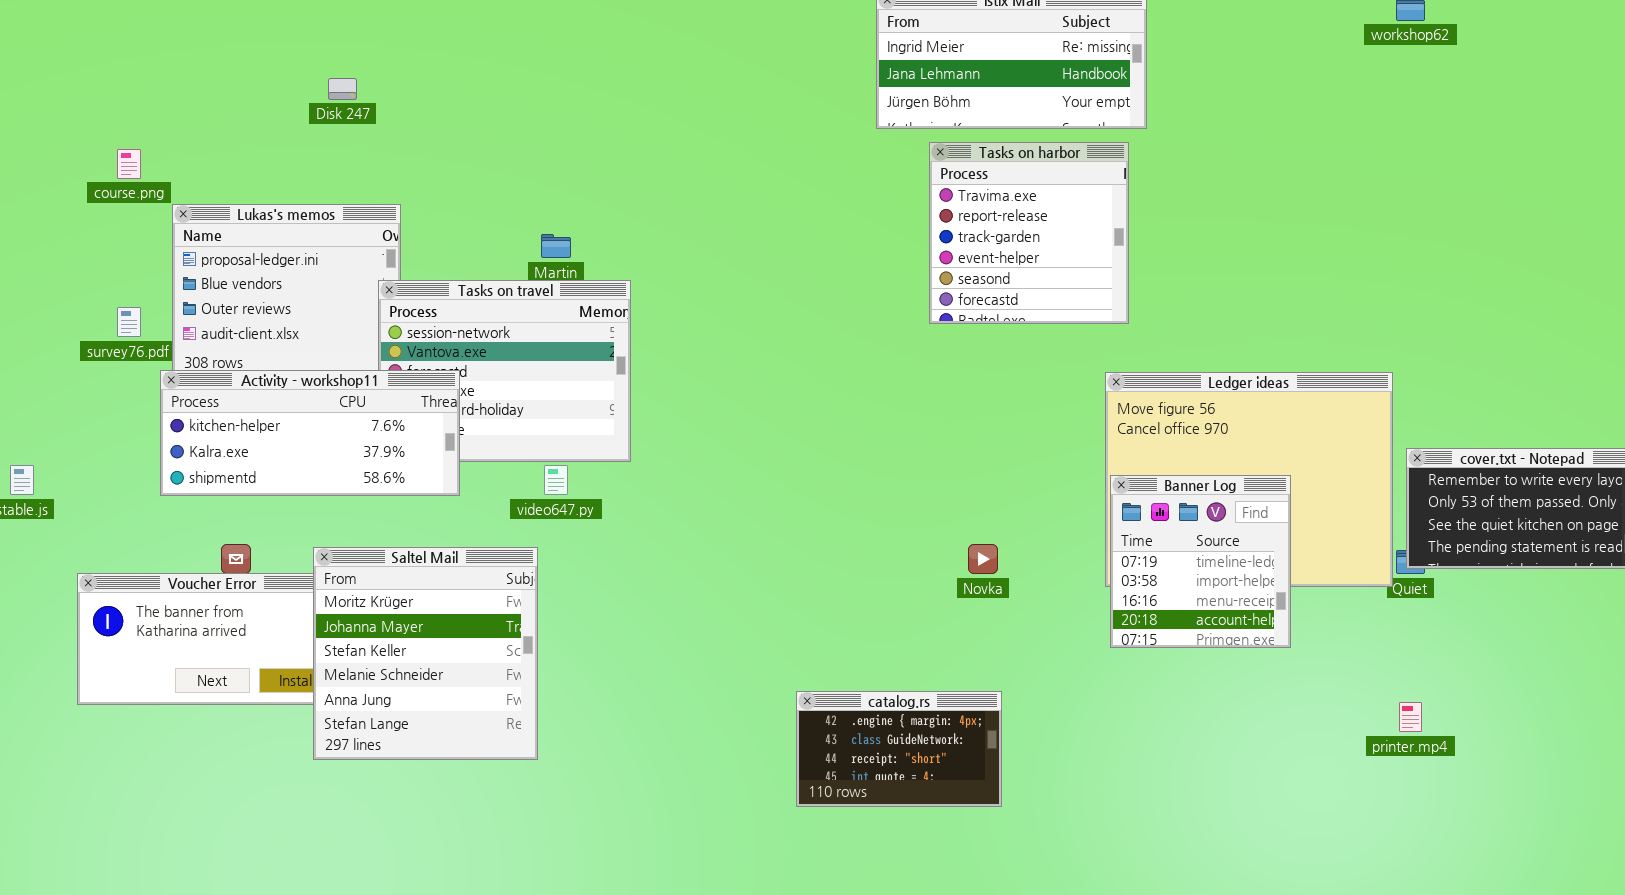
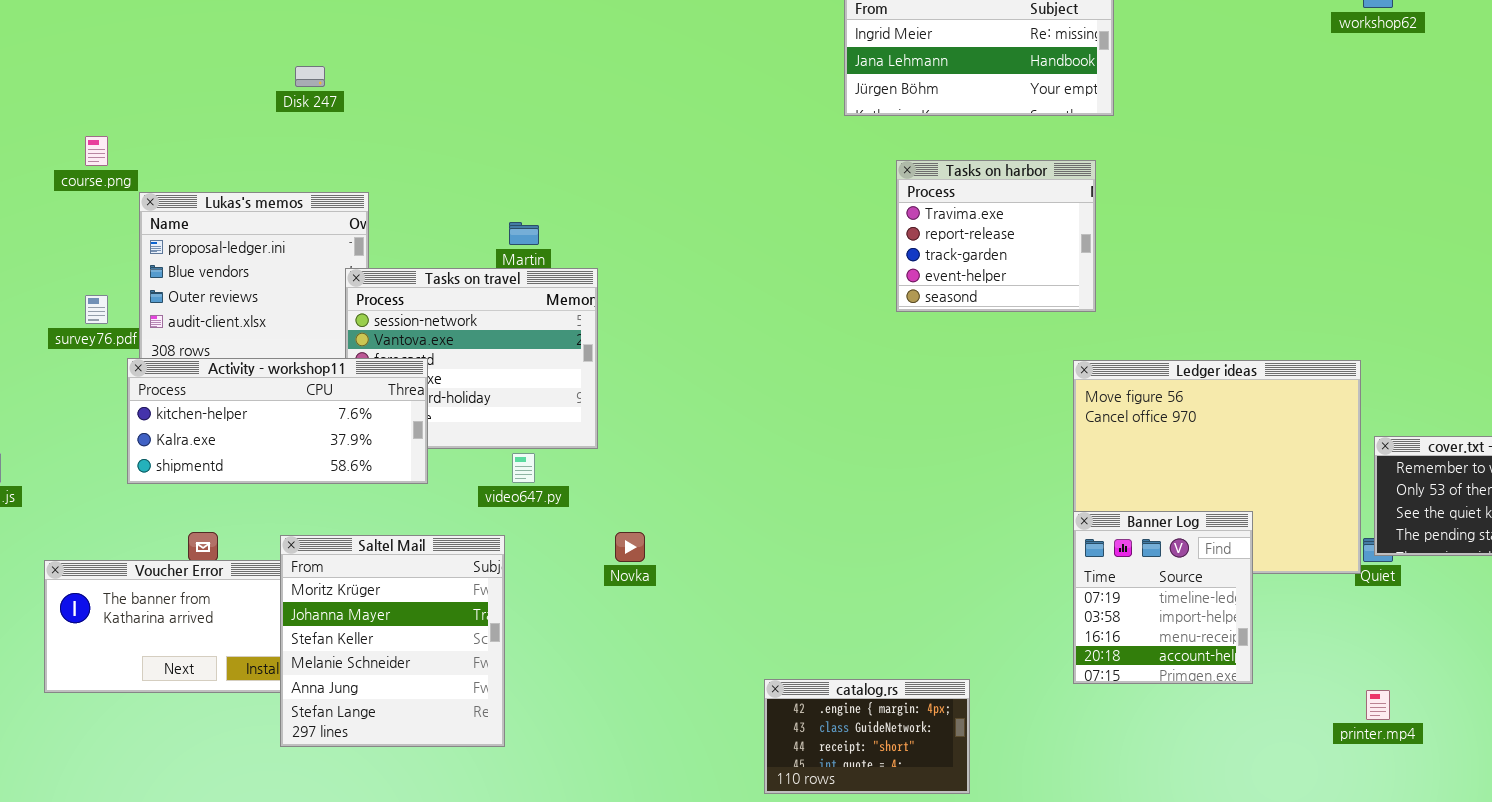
Tasks on harbor: [929,142,1129,324] -> [896,160,1096,312], resized
Banner Log: [1110,475,1291,648] -> [1073,511,1253,684], moved
Novka: [968,544,998,574] -> [615,532,645,562], moved

